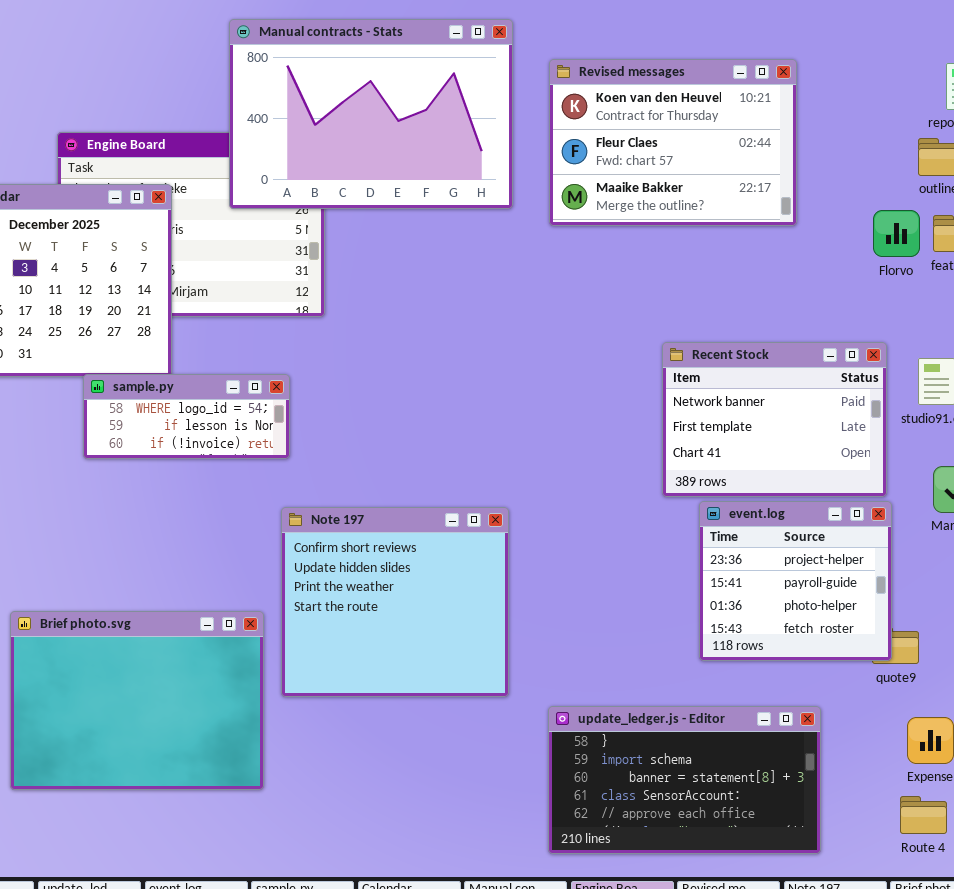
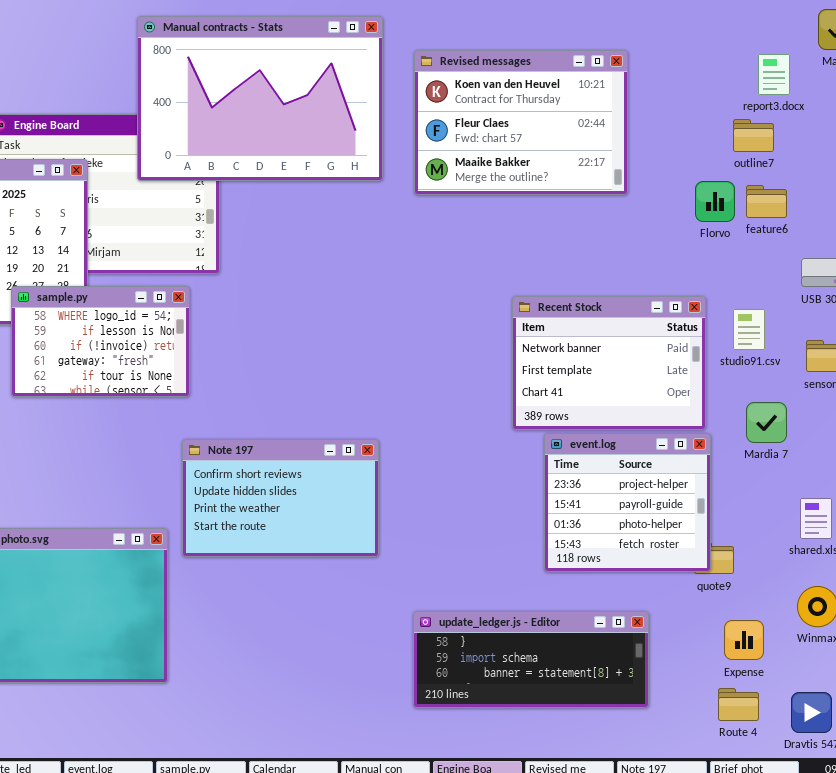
sample.py: [83,374,290,459] -> [11,286,190,397], resized
Note 197: [281,507,509,697] -> [182,439,379,557], resized
update_ledger.js - Editor: [548,706,821,854] -> [413,611,649,708], resized

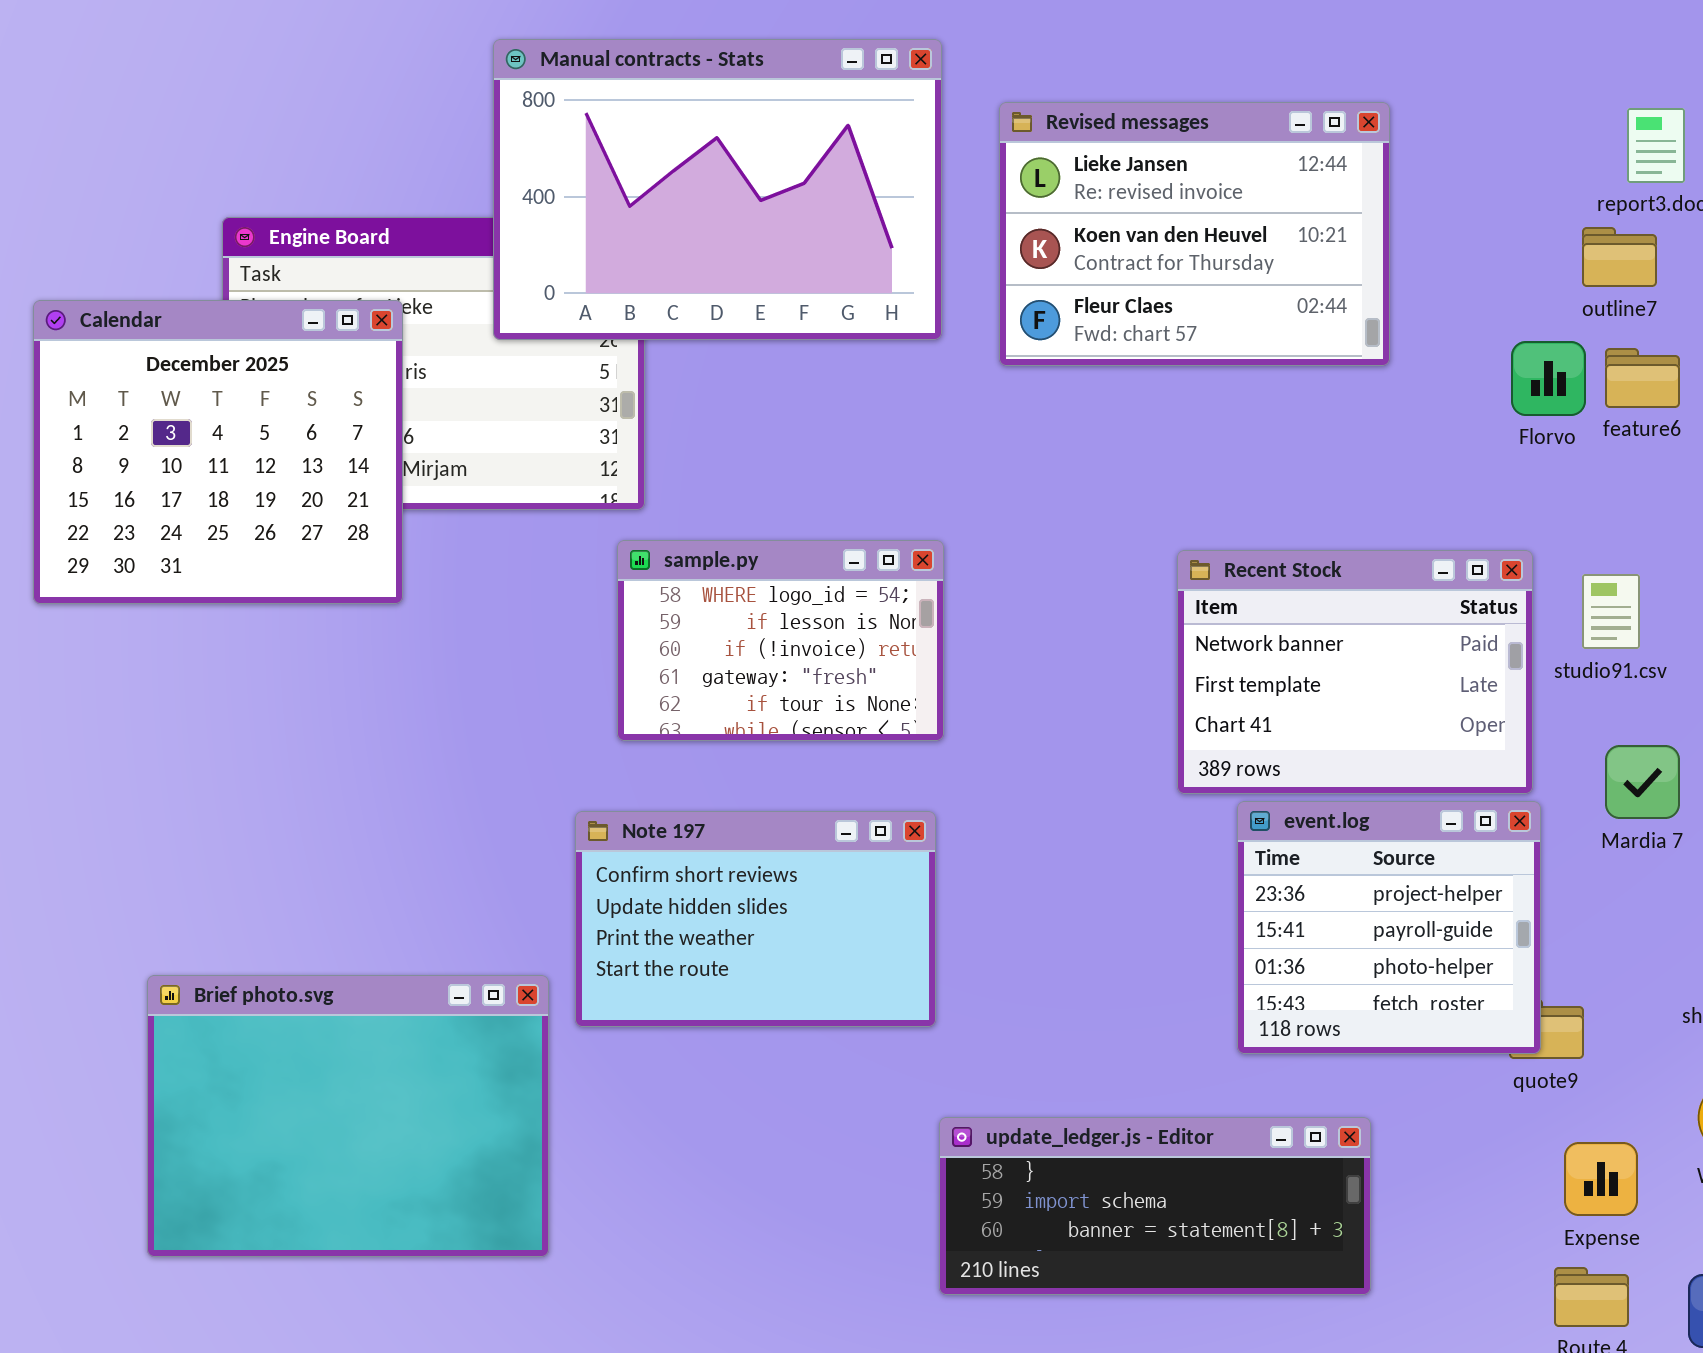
Revised messages: [414,50,628,195] -> [999,102,1390,366], scrolled up 1 row
sample.py: [11,286,190,397] -> [617,540,944,741], moved
update_ledger.js - Editor: [413,611,649,708] -> [939,1117,1371,1295], moved

